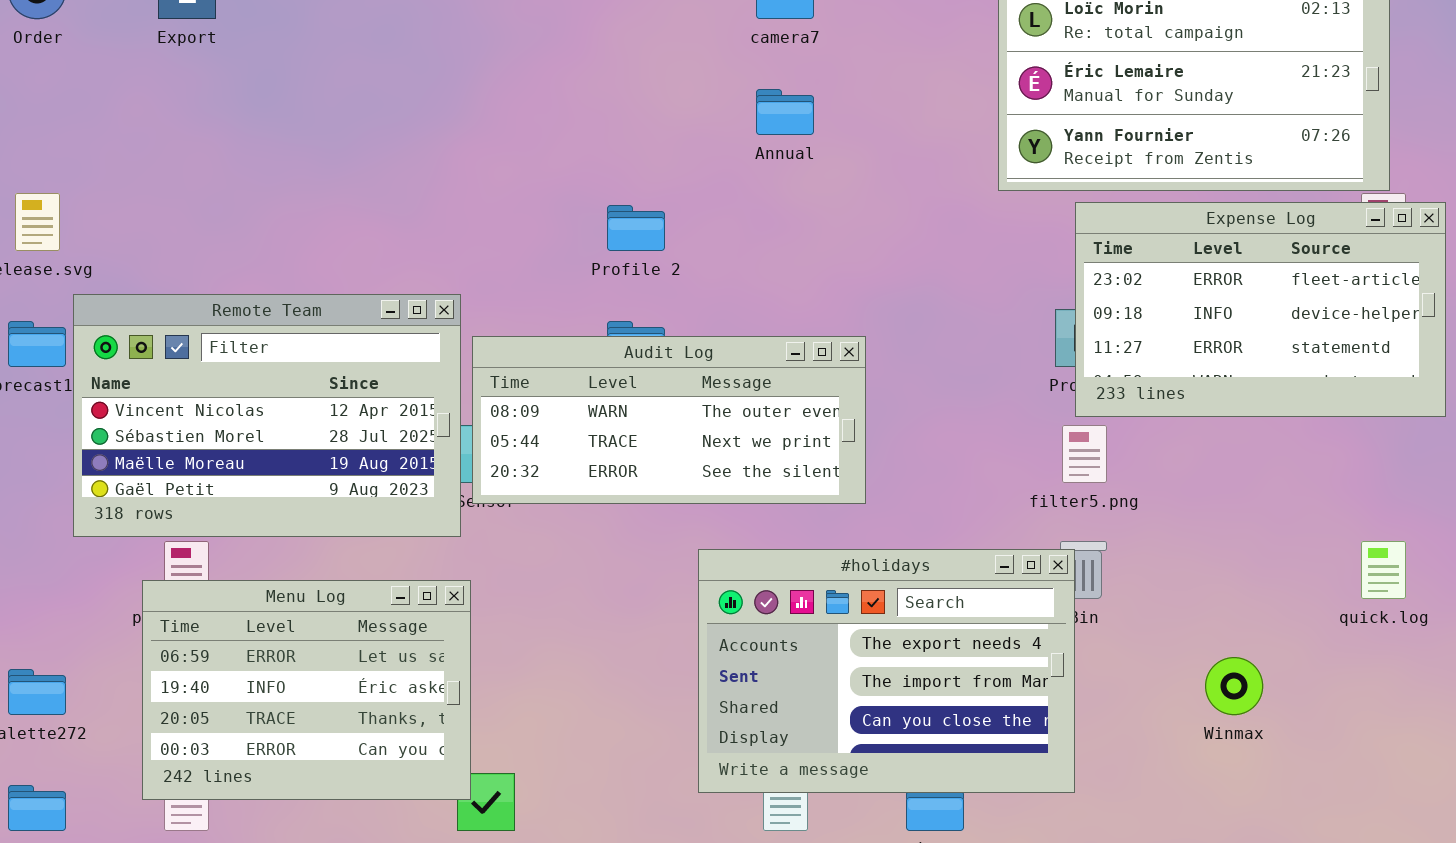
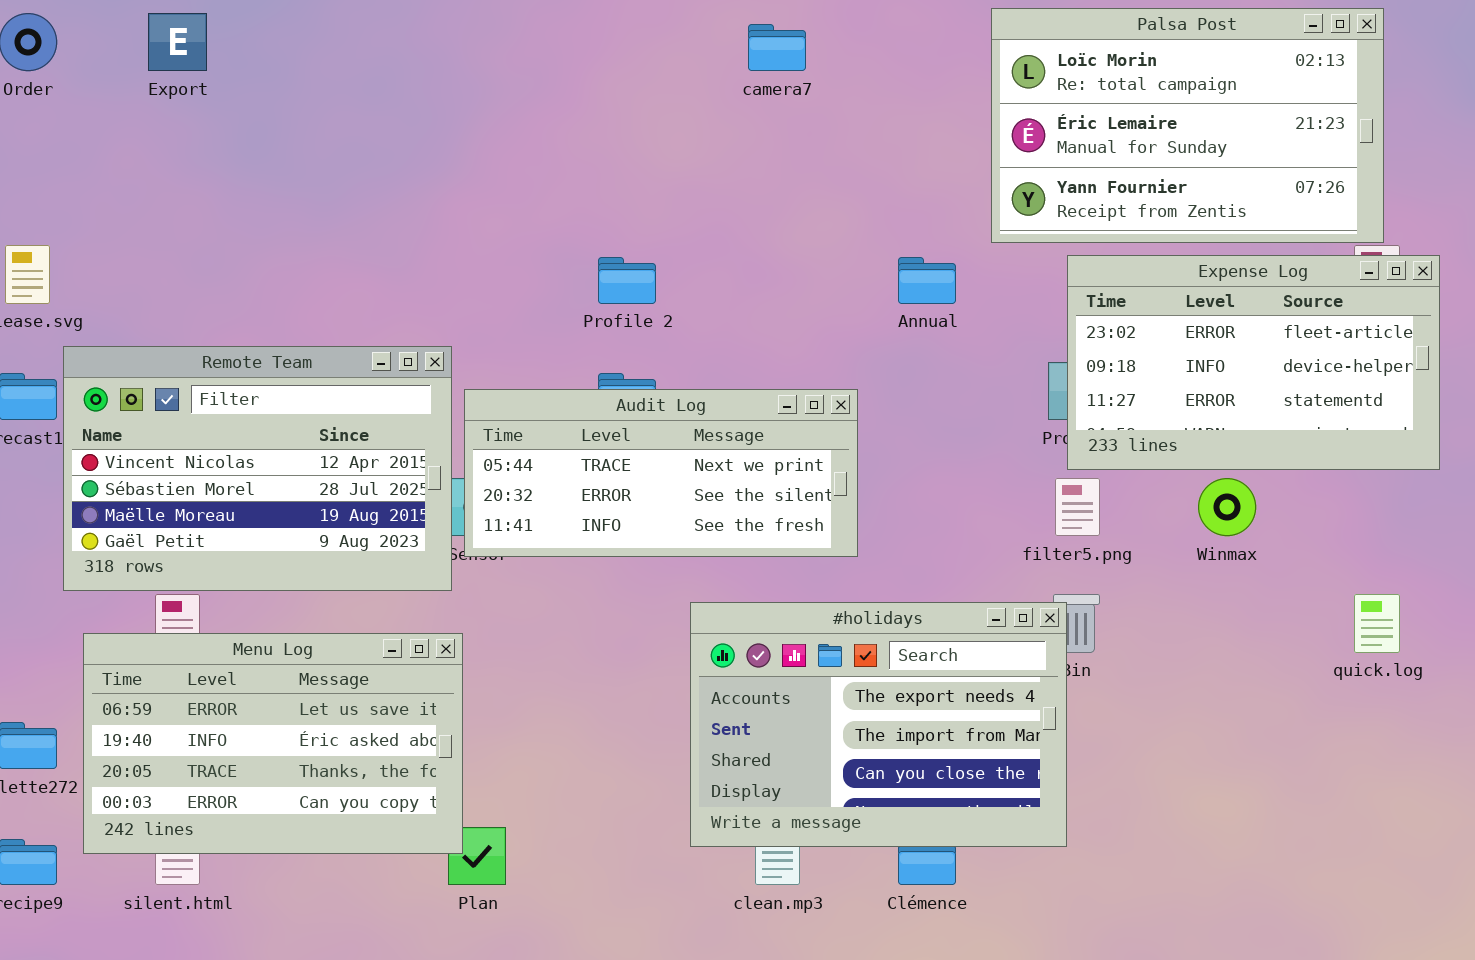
Annual: [756,89,814,135] -> [898,257,956,304], moved
Audit Log: [472,336,866,504] -> [464,389,858,557], scrolled down 1 row
Menu Log: [142,580,471,800] -> [83,633,463,854], resized
Winmax: [1205,657,1263,715] -> [1198,478,1256,536], moved

